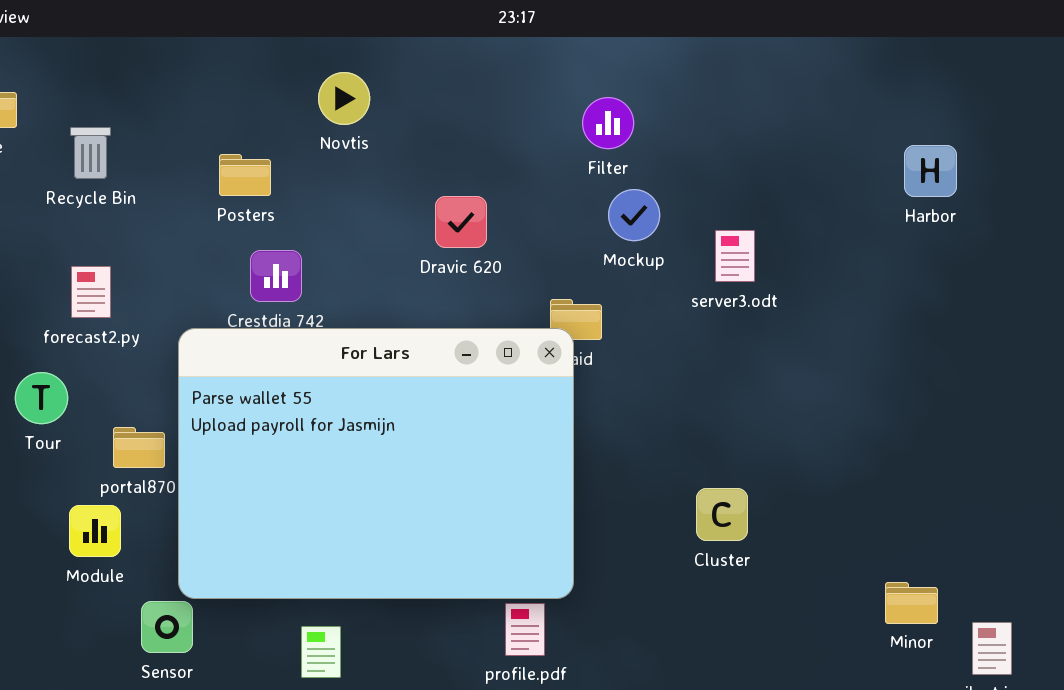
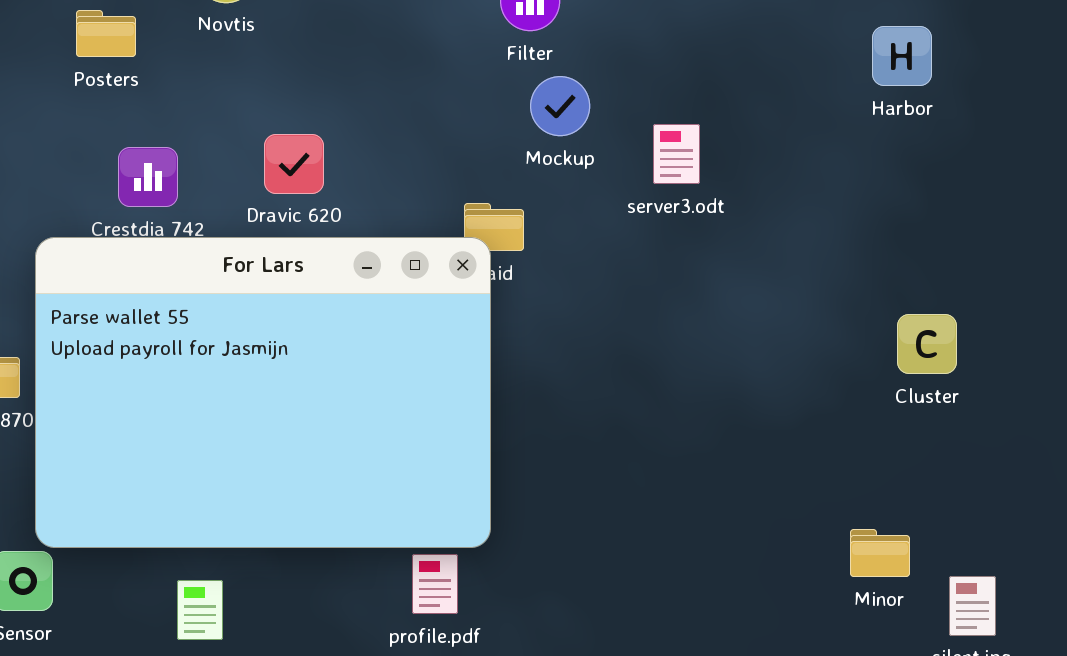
Posters: [219,154,271,196] -> [76,10,136,57], moved
Dravic 620: [435,196,487,248] -> [264,134,324,194], moved
Cluster: [696,488,748,541] -> [897,314,957,374], moved

